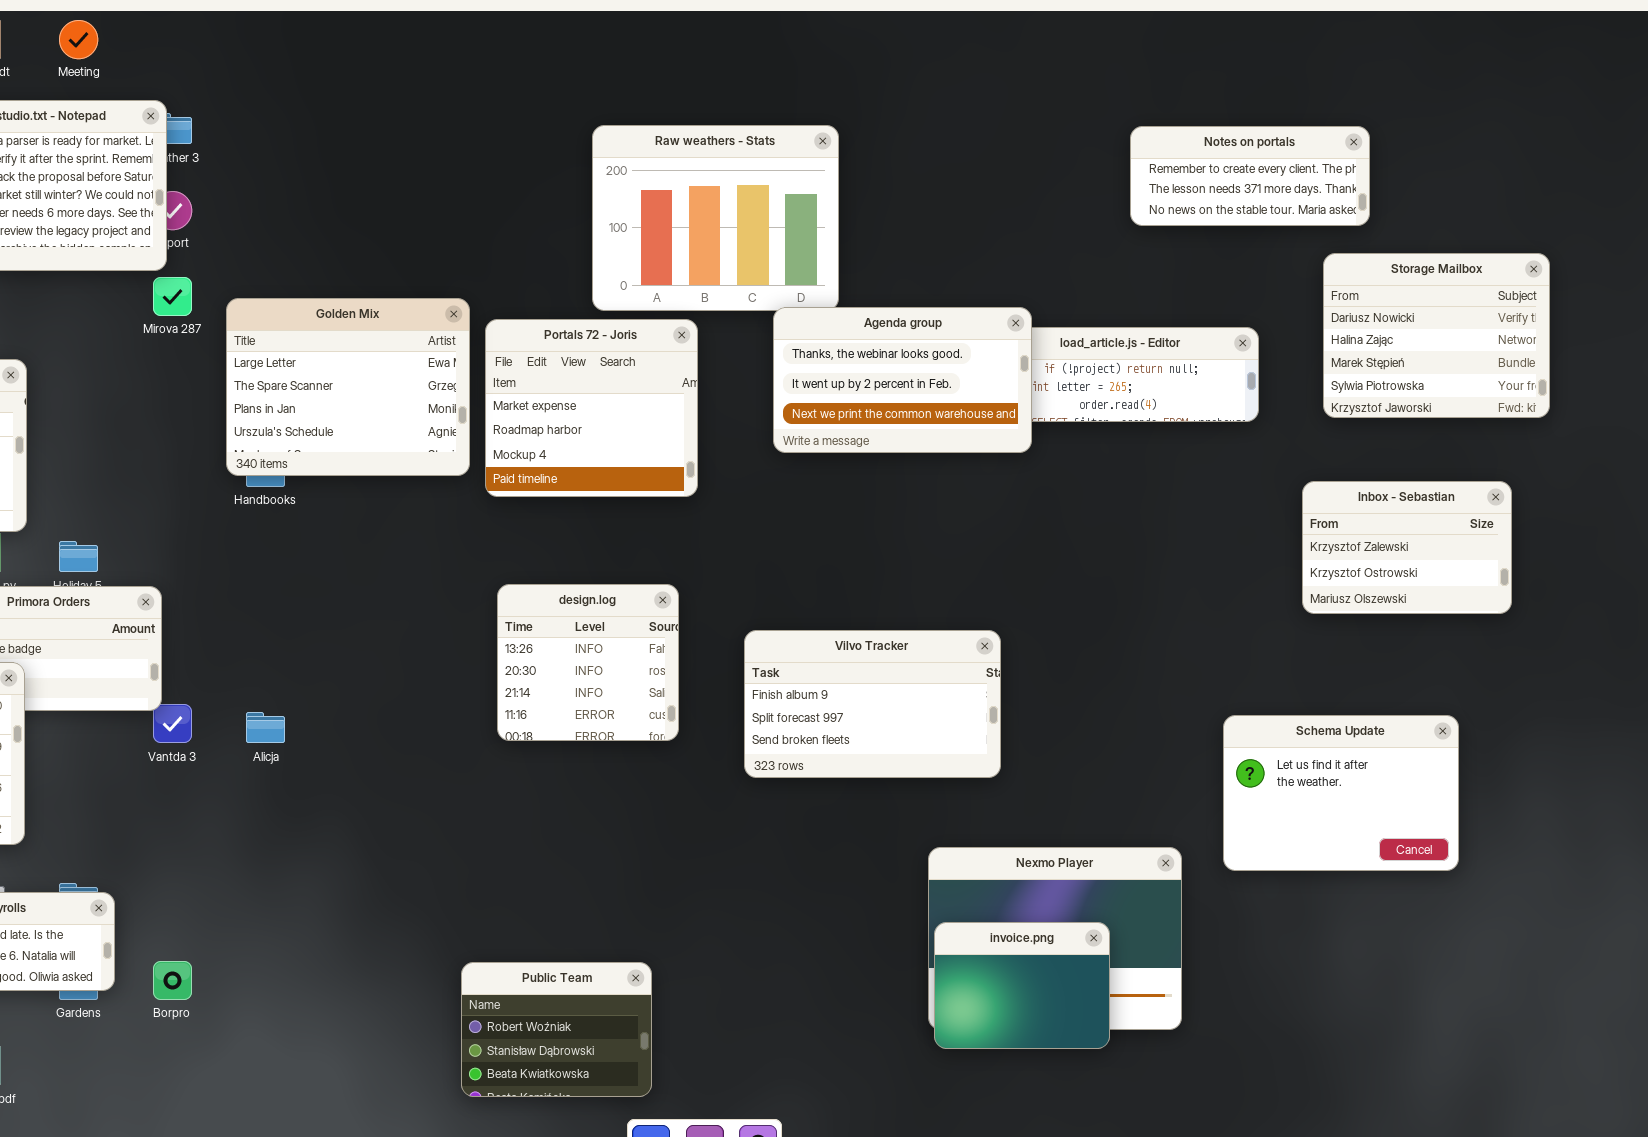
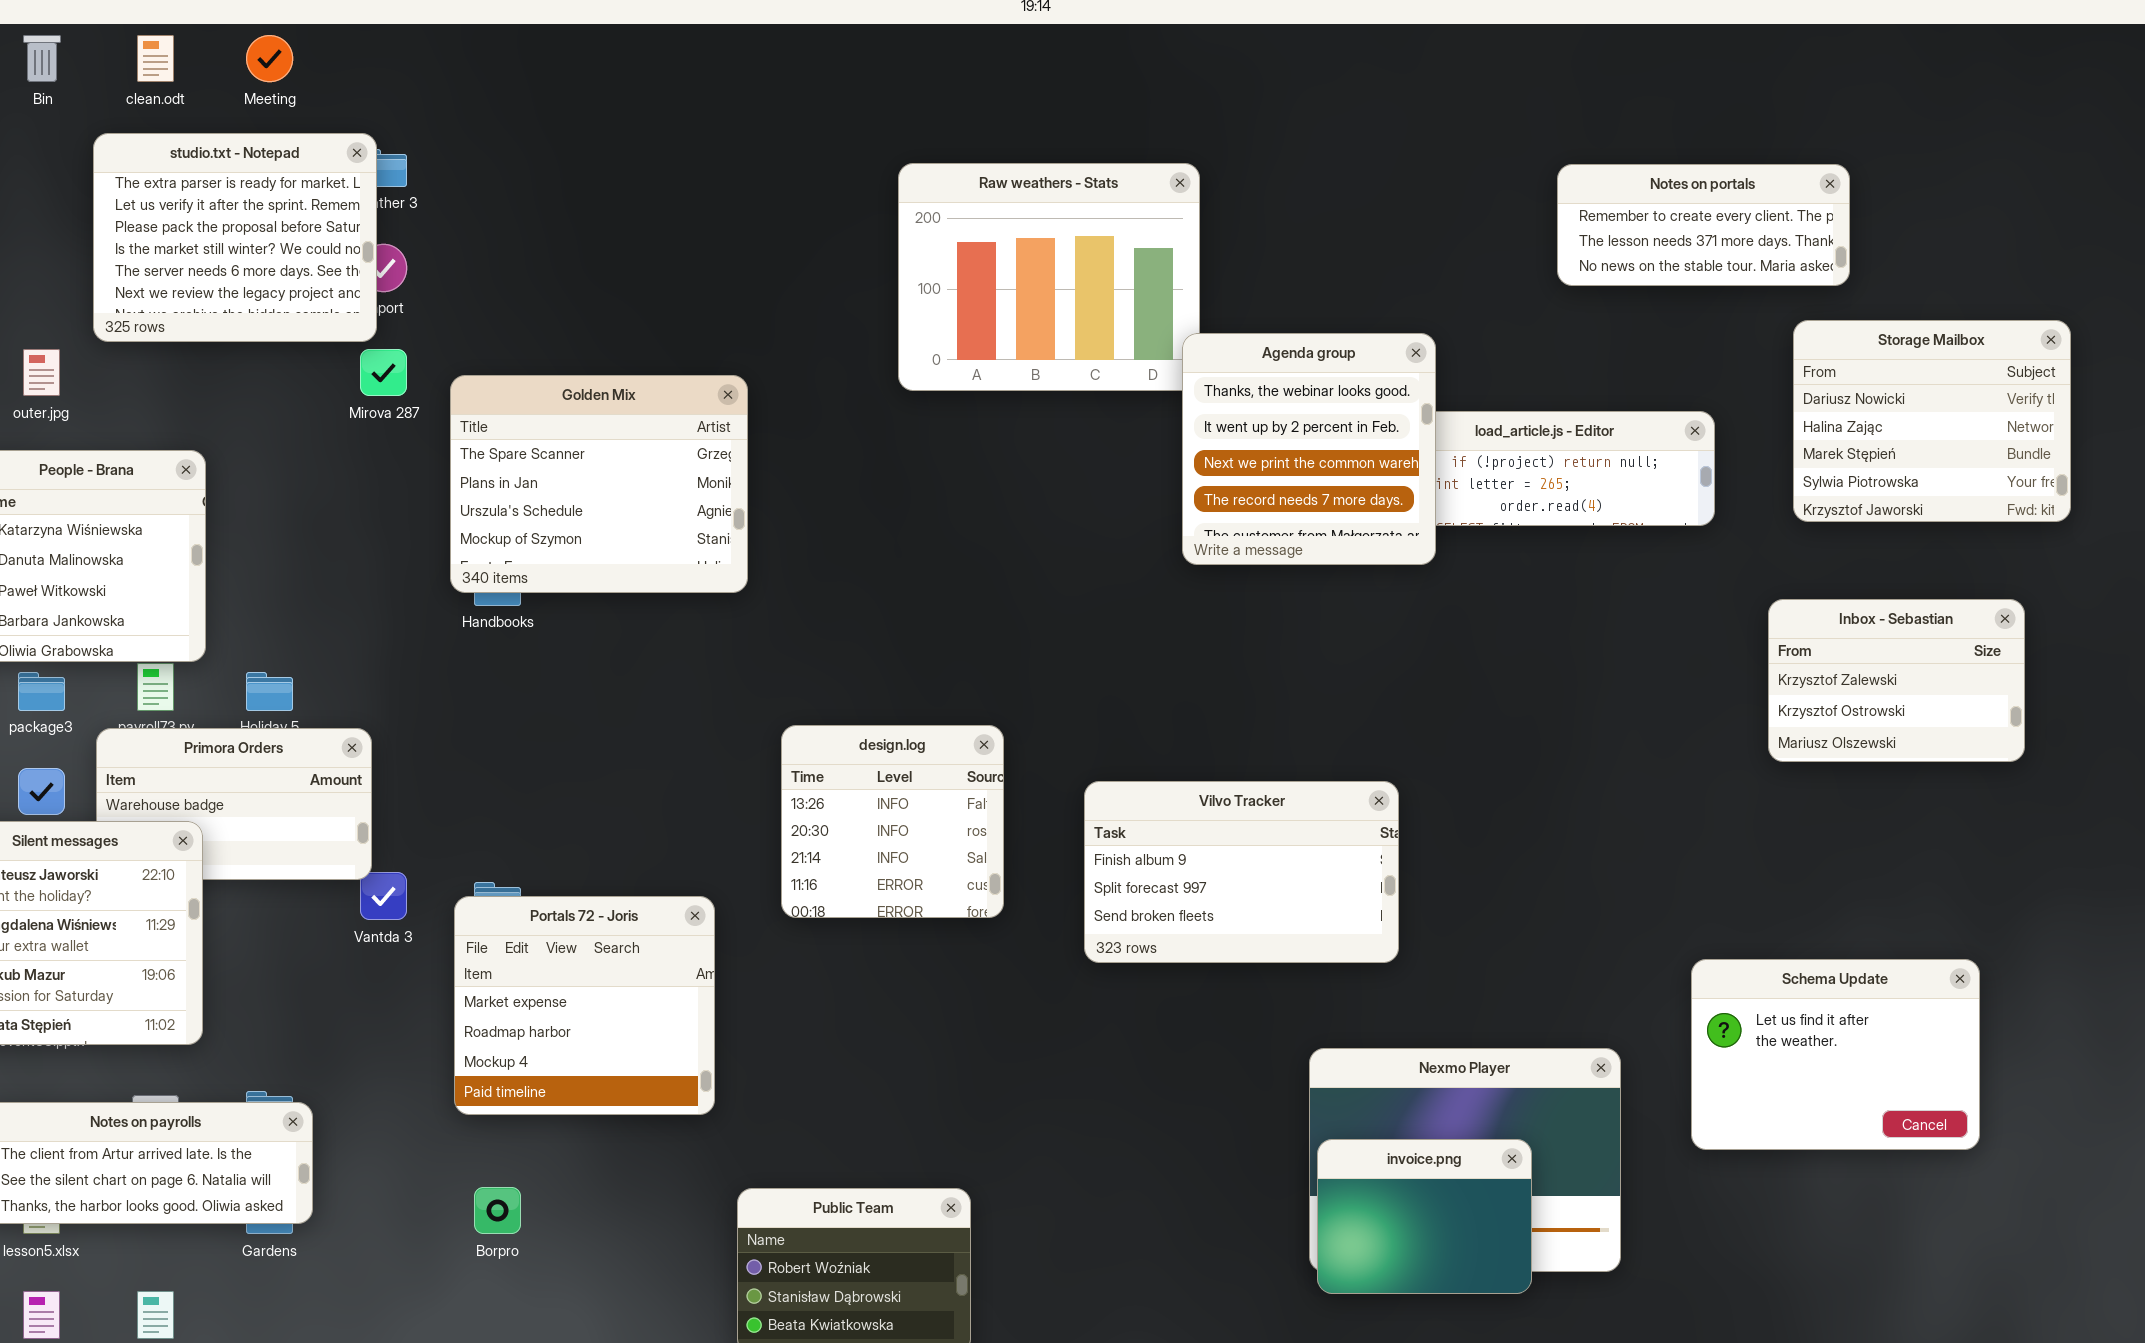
Golden Mix: [226,298,470,476] -> [450,375,748,593], scrolled down 1 row
Agenda group: [773,307,1032,453] -> [1182,333,1436,565], resized
Portals 72 - Joris: [485,319,698,497] -> [454,896,715,1115], moved
Schema Update: [1223,715,1459,871] -> [1691,959,1980,1150], moved
Borpro: [153,961,192,1000] -> [474,1187,521,1234], moved

